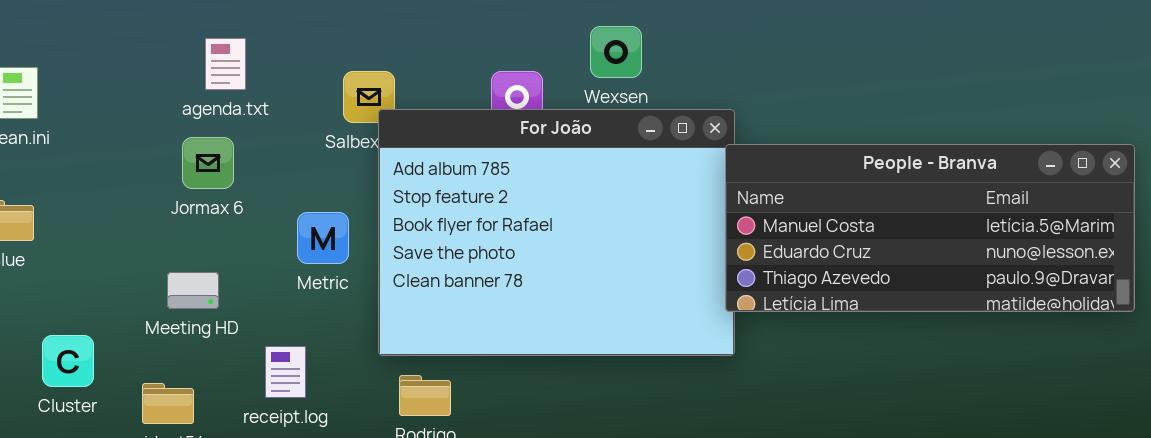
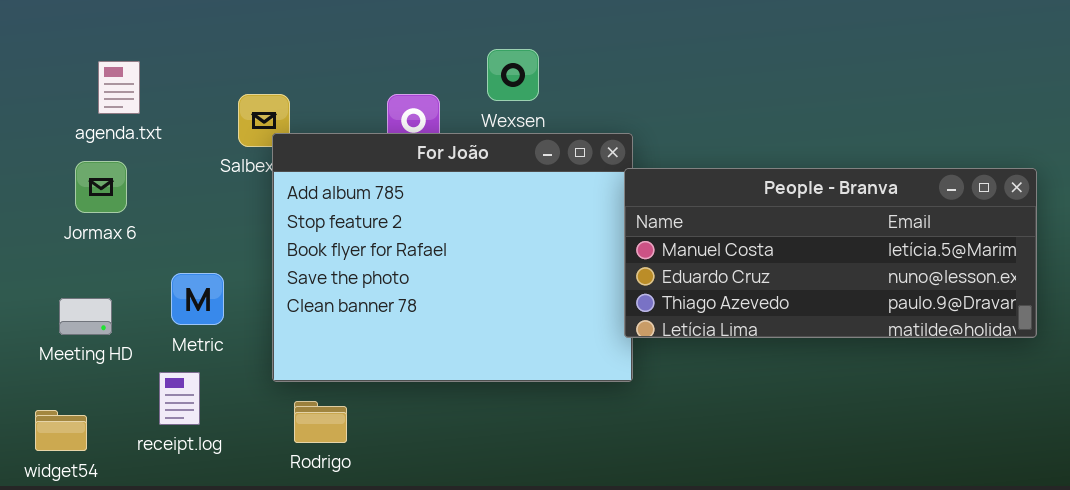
Metric: [297,212,349,264] -> [171,273,224,325], moved

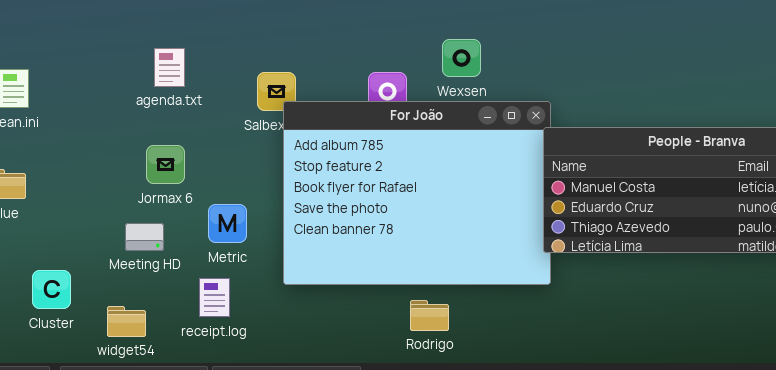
Jormax 6: [75,161,127,213] -> [146,145,185,184], moved
Rodrigo: [294,401,347,443] -> [410,300,449,331], moved

